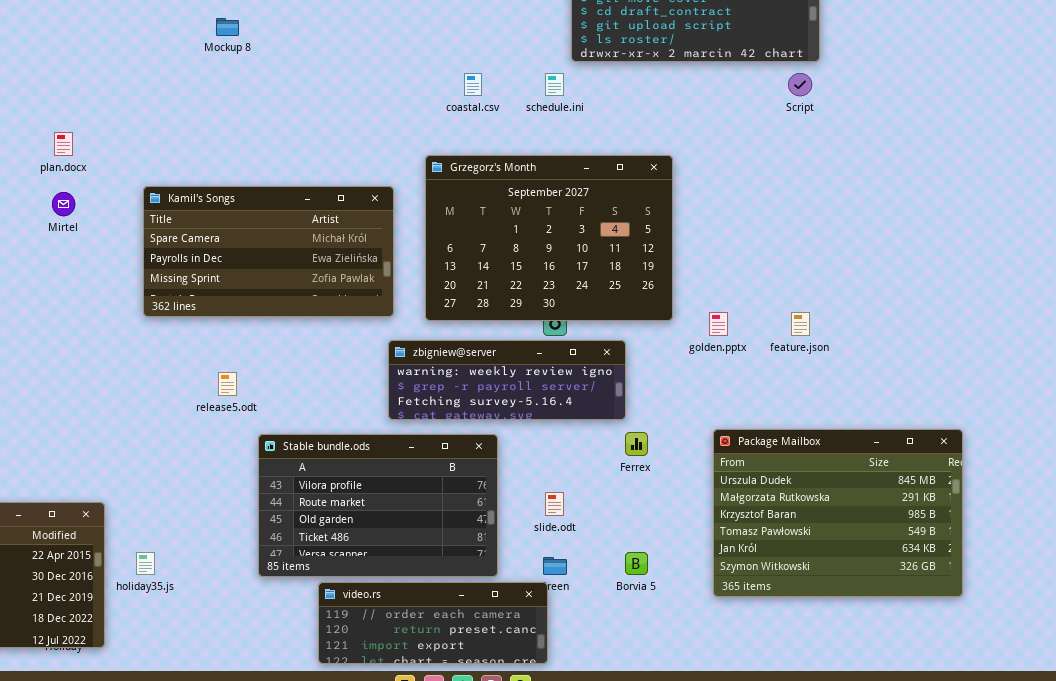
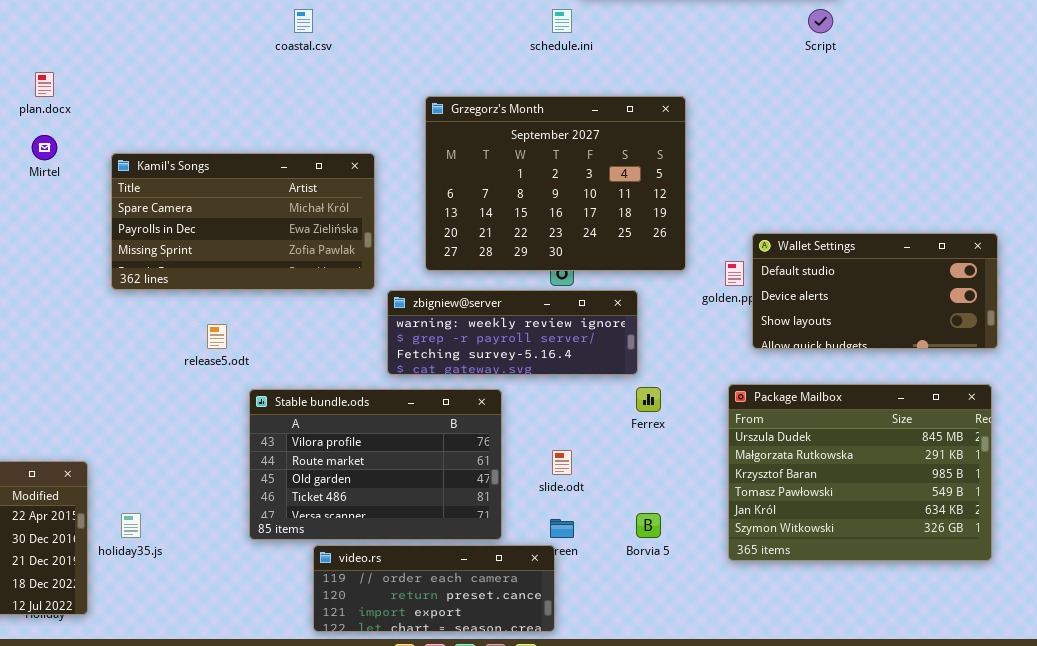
coastal.csv: [464,73,482,96] -> [294,9,313,33], moved
Kamil's Songs: [143,186,394,317] -> [111,153,375,290], moved
Wallet Settings: none -> [752,233,998,349], opened

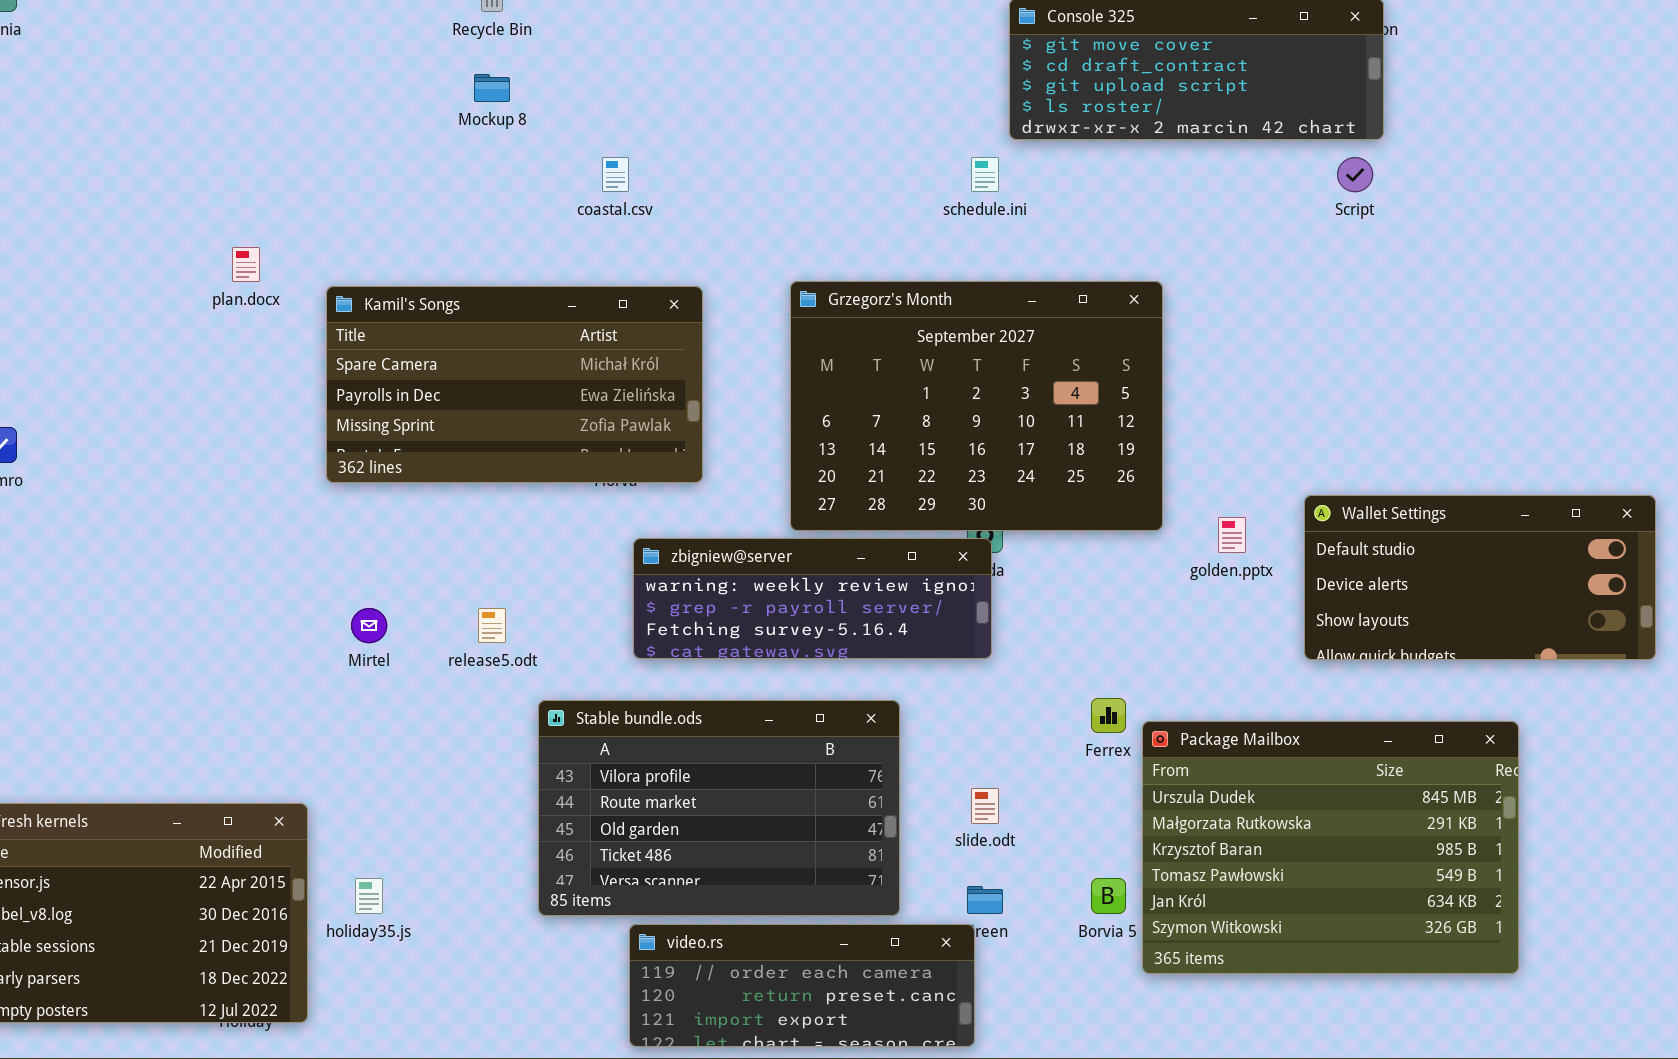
Mirtel: [32,135,57,160] -> [351,608,387,643], moved
Kamil's Songs: [111,153,375,290] -> [326,286,703,483], moved
Wallet Settings: [752,233,998,349] -> [1304,495,1656,660], moved
zbigniew@server: [387,290,638,375] -> [633,538,992,659], moved
Package Mailbox: [728,384,992,561] -> [1142,721,1519,974], moved

